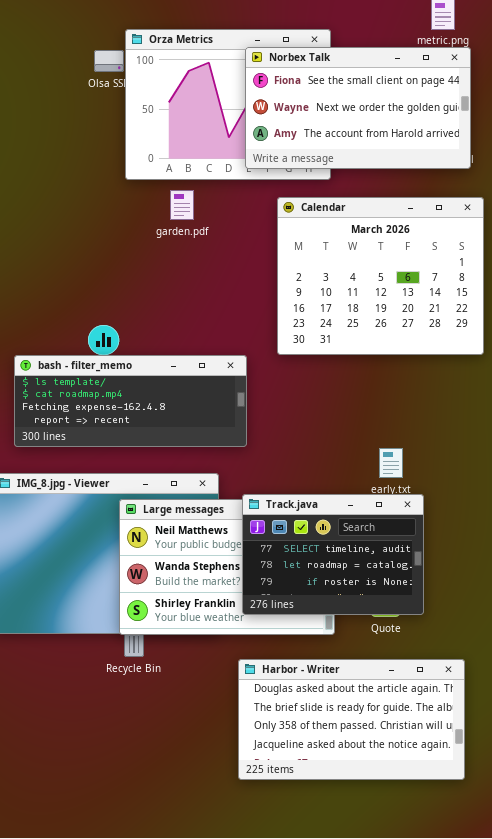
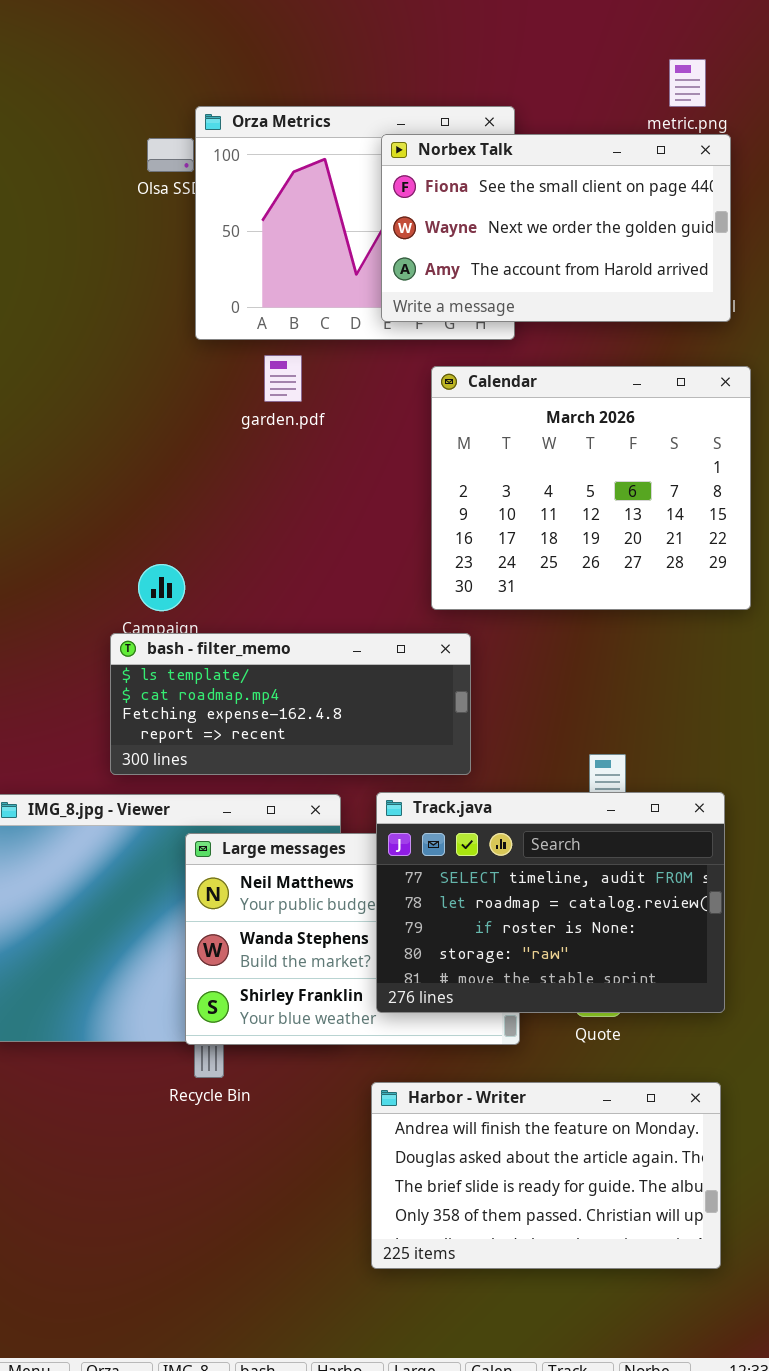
bash - filter_memo: [14,355,247,447] -> [110,633,471,775], moved
Track.java: [242,494,424,615] -> [376,792,725,1013], resized
Harbor - Writer: [238,659,465,780] -> [371,1082,721,1269], scrolled up 1 row

